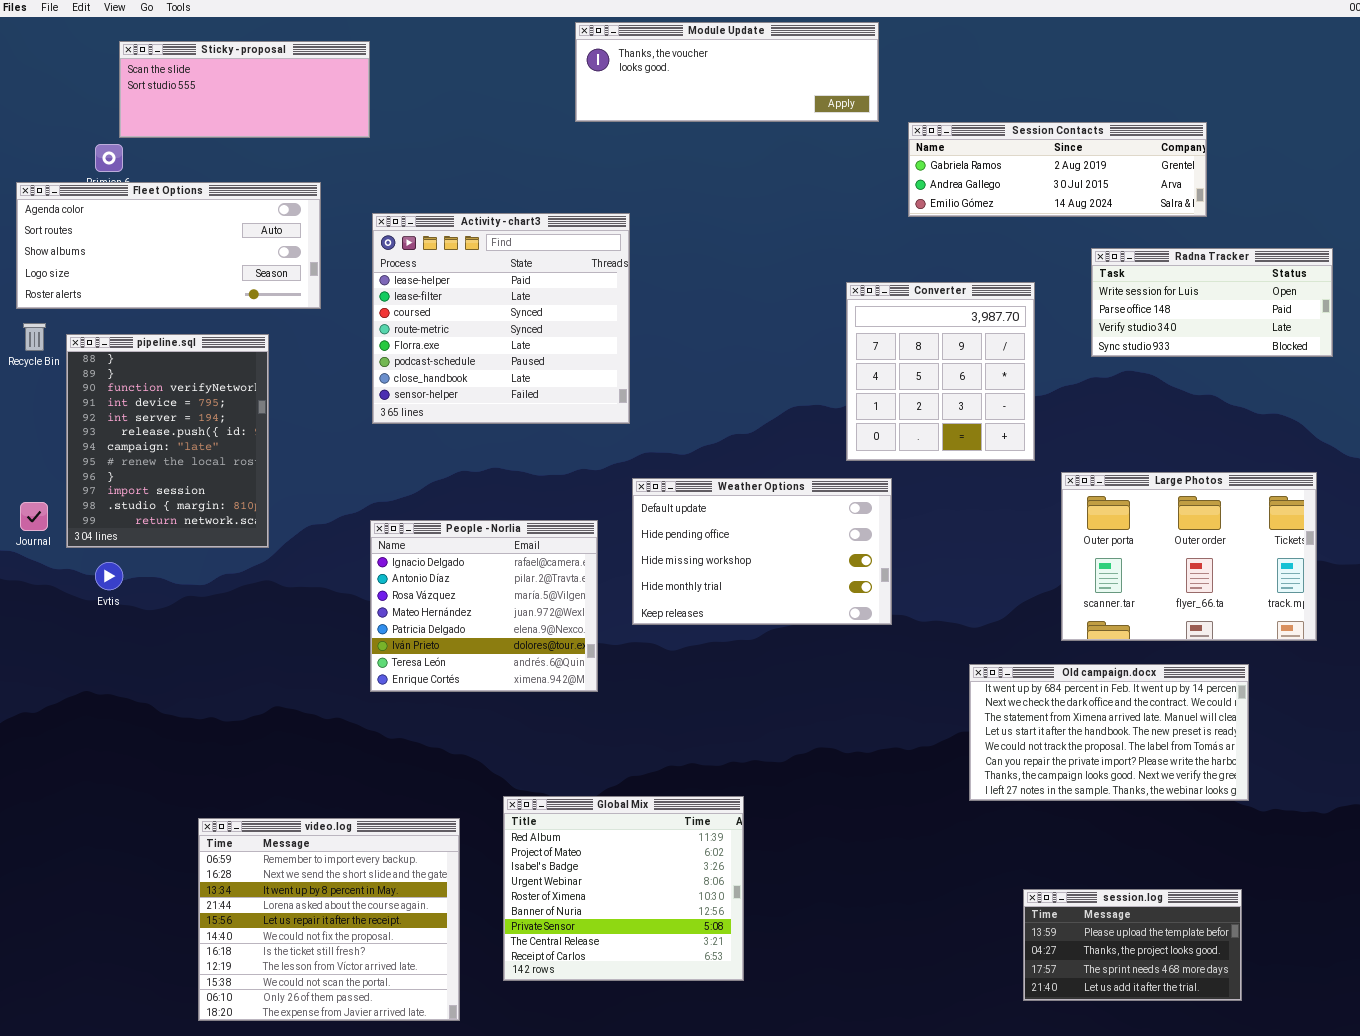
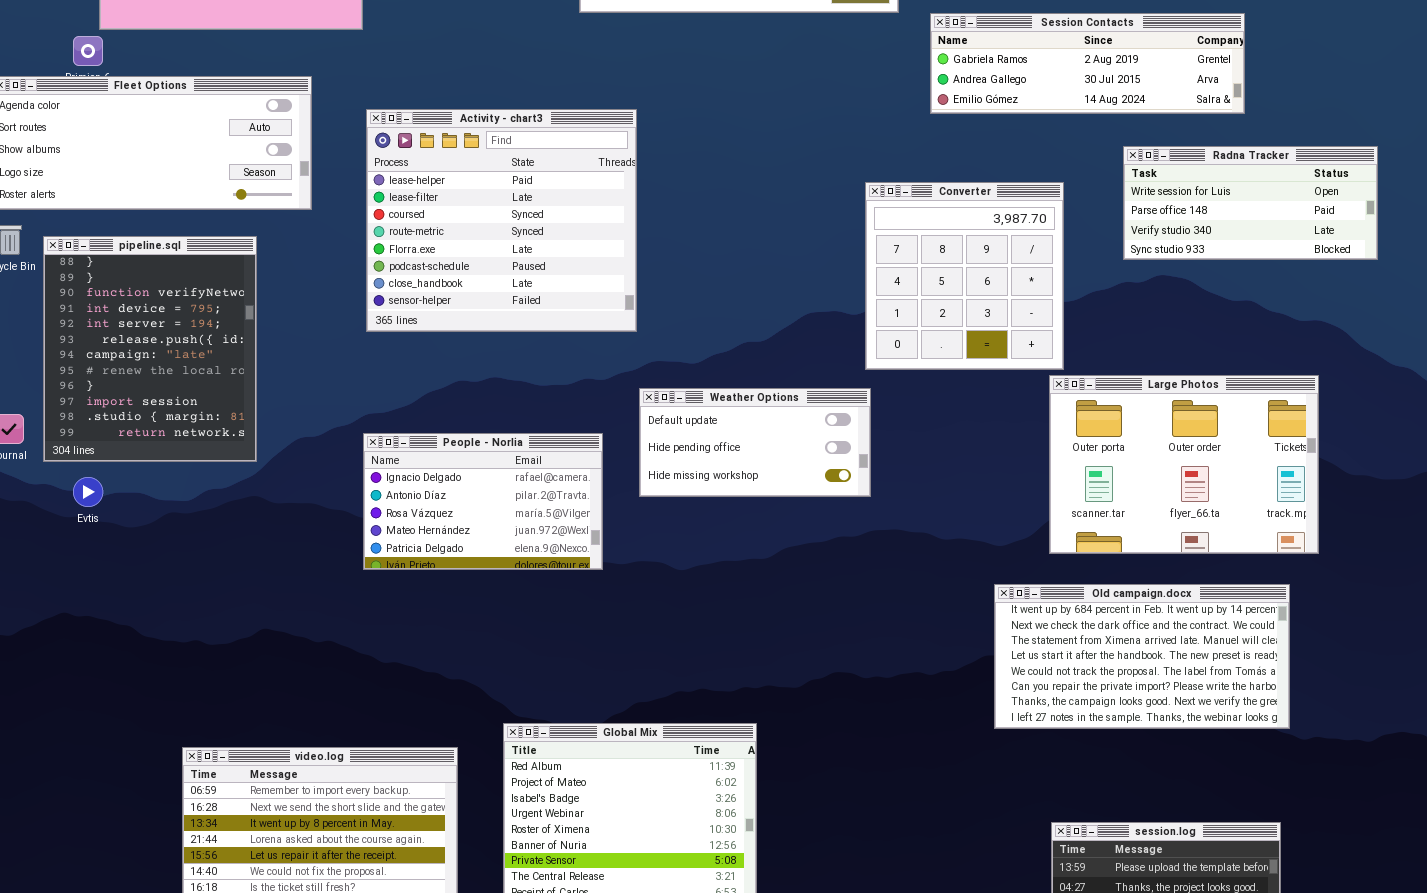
Large Photos: [1061,472,1317,641] -> [1049,375,1319,554], moved
Weather Options: [632,478,892,625] -> [639,388,871,497], resized
People - Norlia: [370,520,598,692] -> [363,433,603,570], resized

